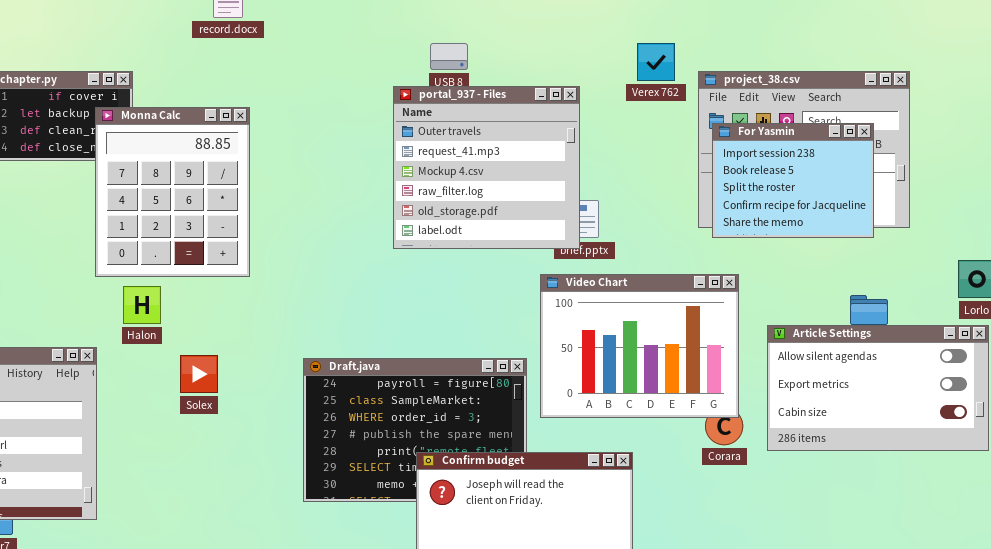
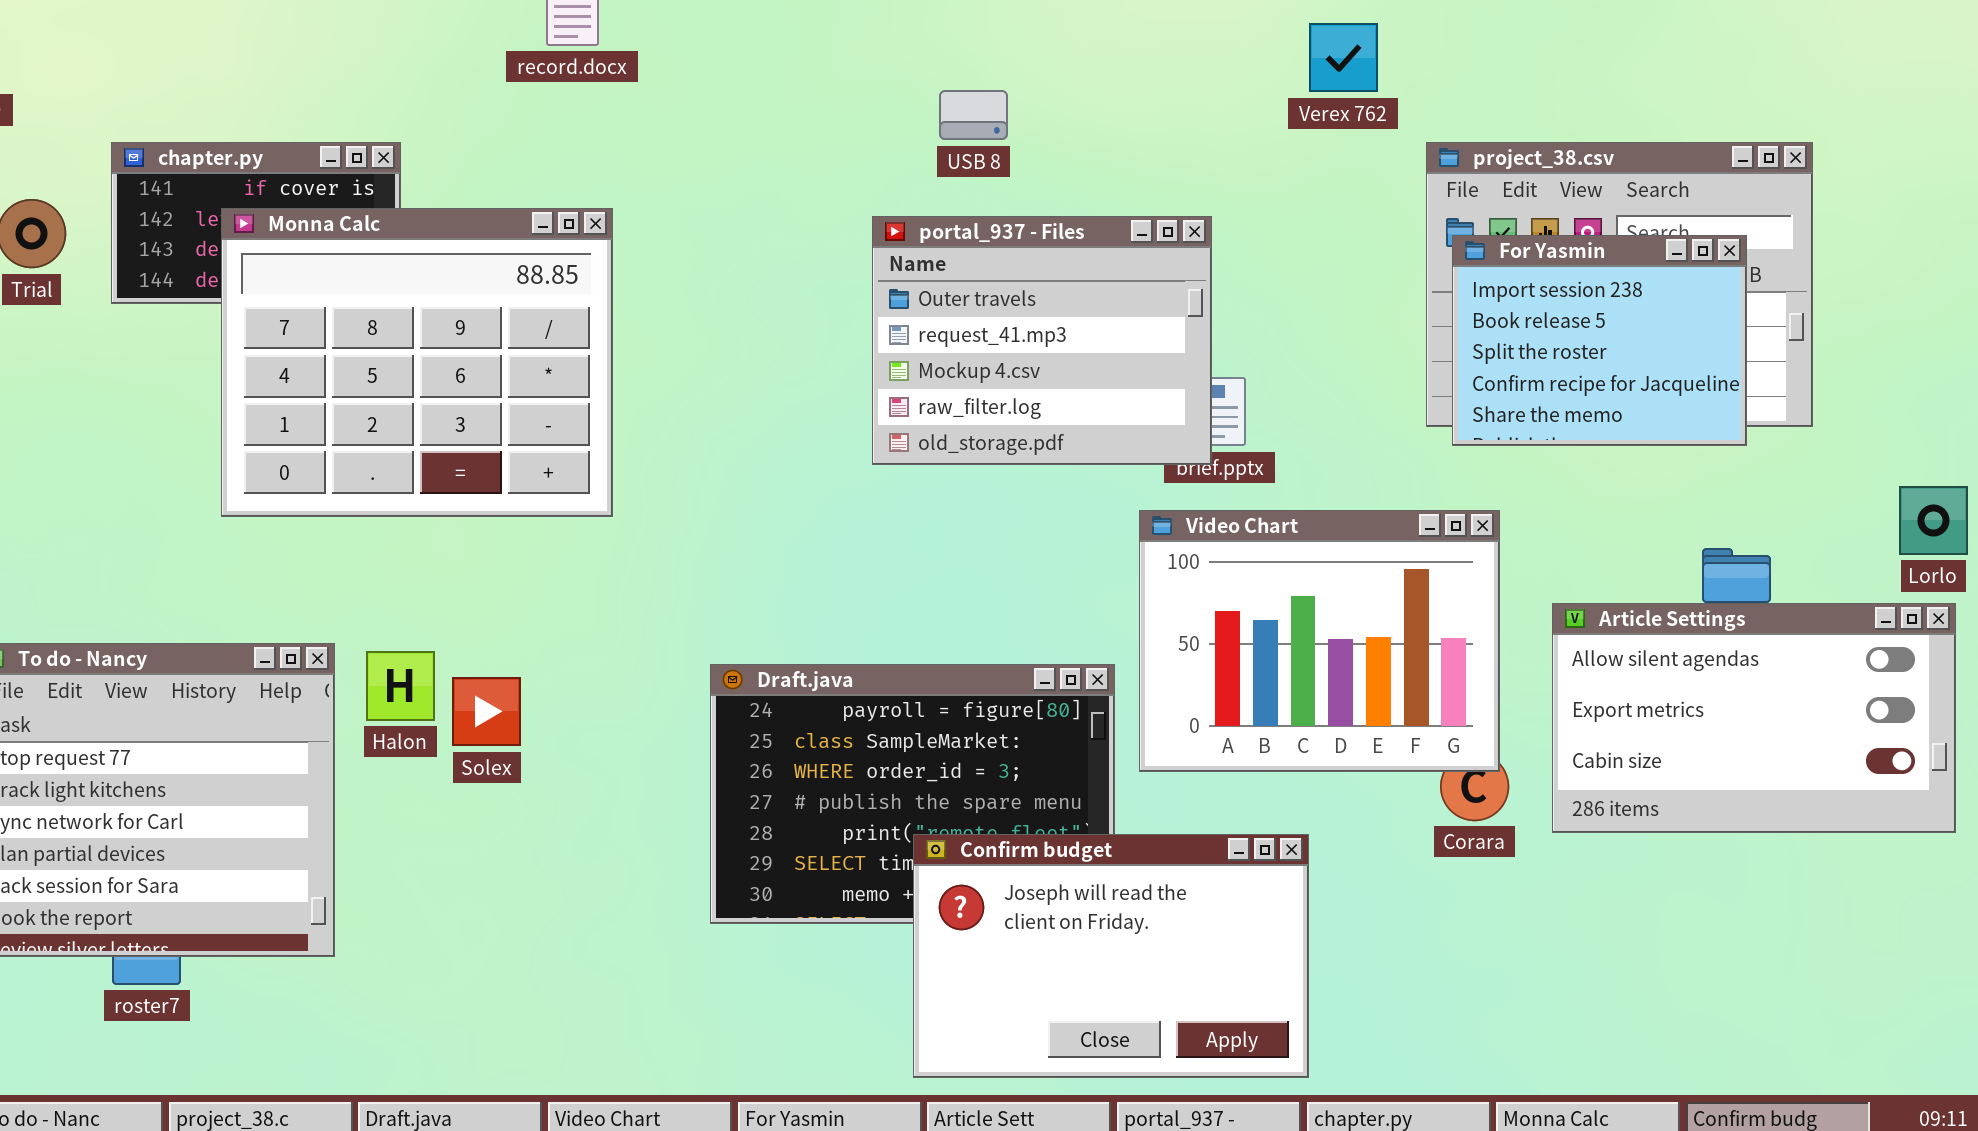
Verex 762: [637,43,675,81] -> [1309,23,1378,92], moved
portal_937 - Files: [393,86,580,249] -> [872,216,1212,465], resized
Monna Calc: [95,107,250,277] -> [221,208,613,517], resized
Halon: [123,286,161,324] -> [366,651,435,721], moved
Solex: [180,355,218,393] -> [452,677,521,746], moved

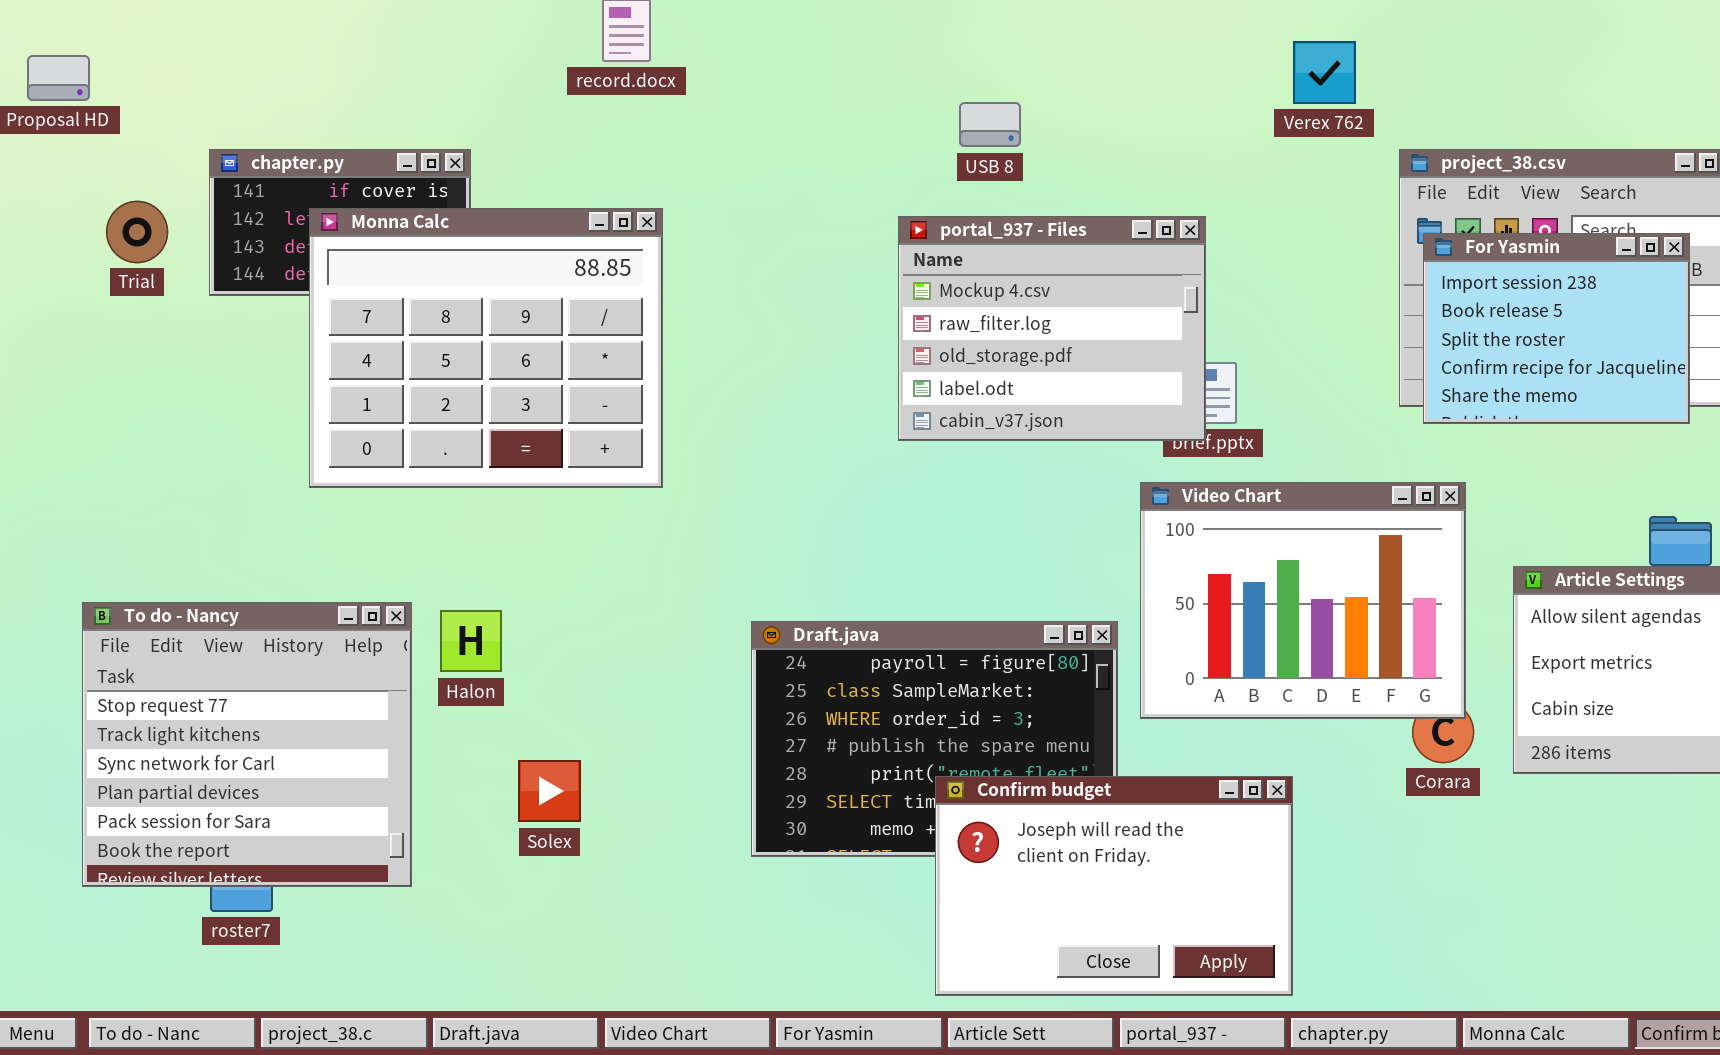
portal_937 - Files: [872,216,1212,465] -> [898,216,1206,441], scrolled down 2 rows
Solex: [452,677,521,746] -> [518,760,581,822], moved

